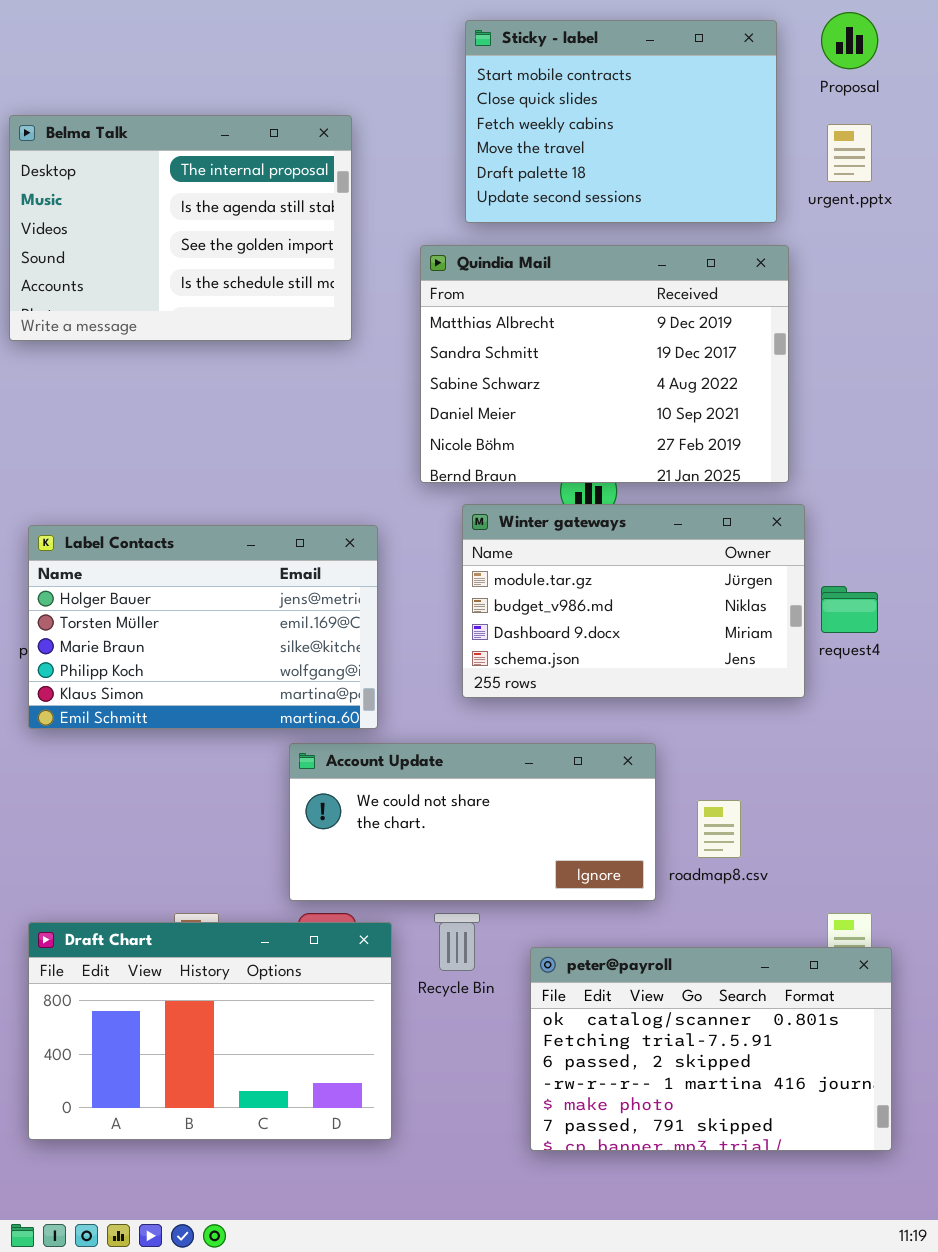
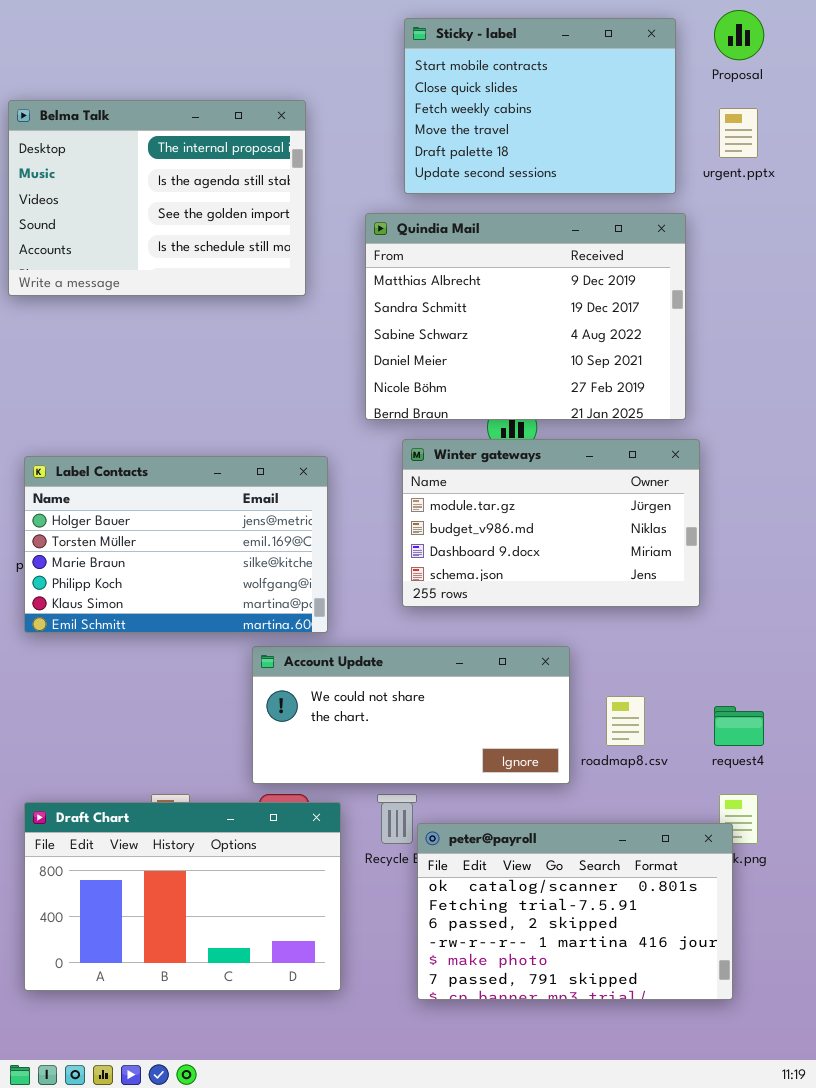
request4: [821,586,878,633] -> [714,706,764,746], moved
peter@payroll: [530,947,892,1151] -> [417,823,733,1000], moved

